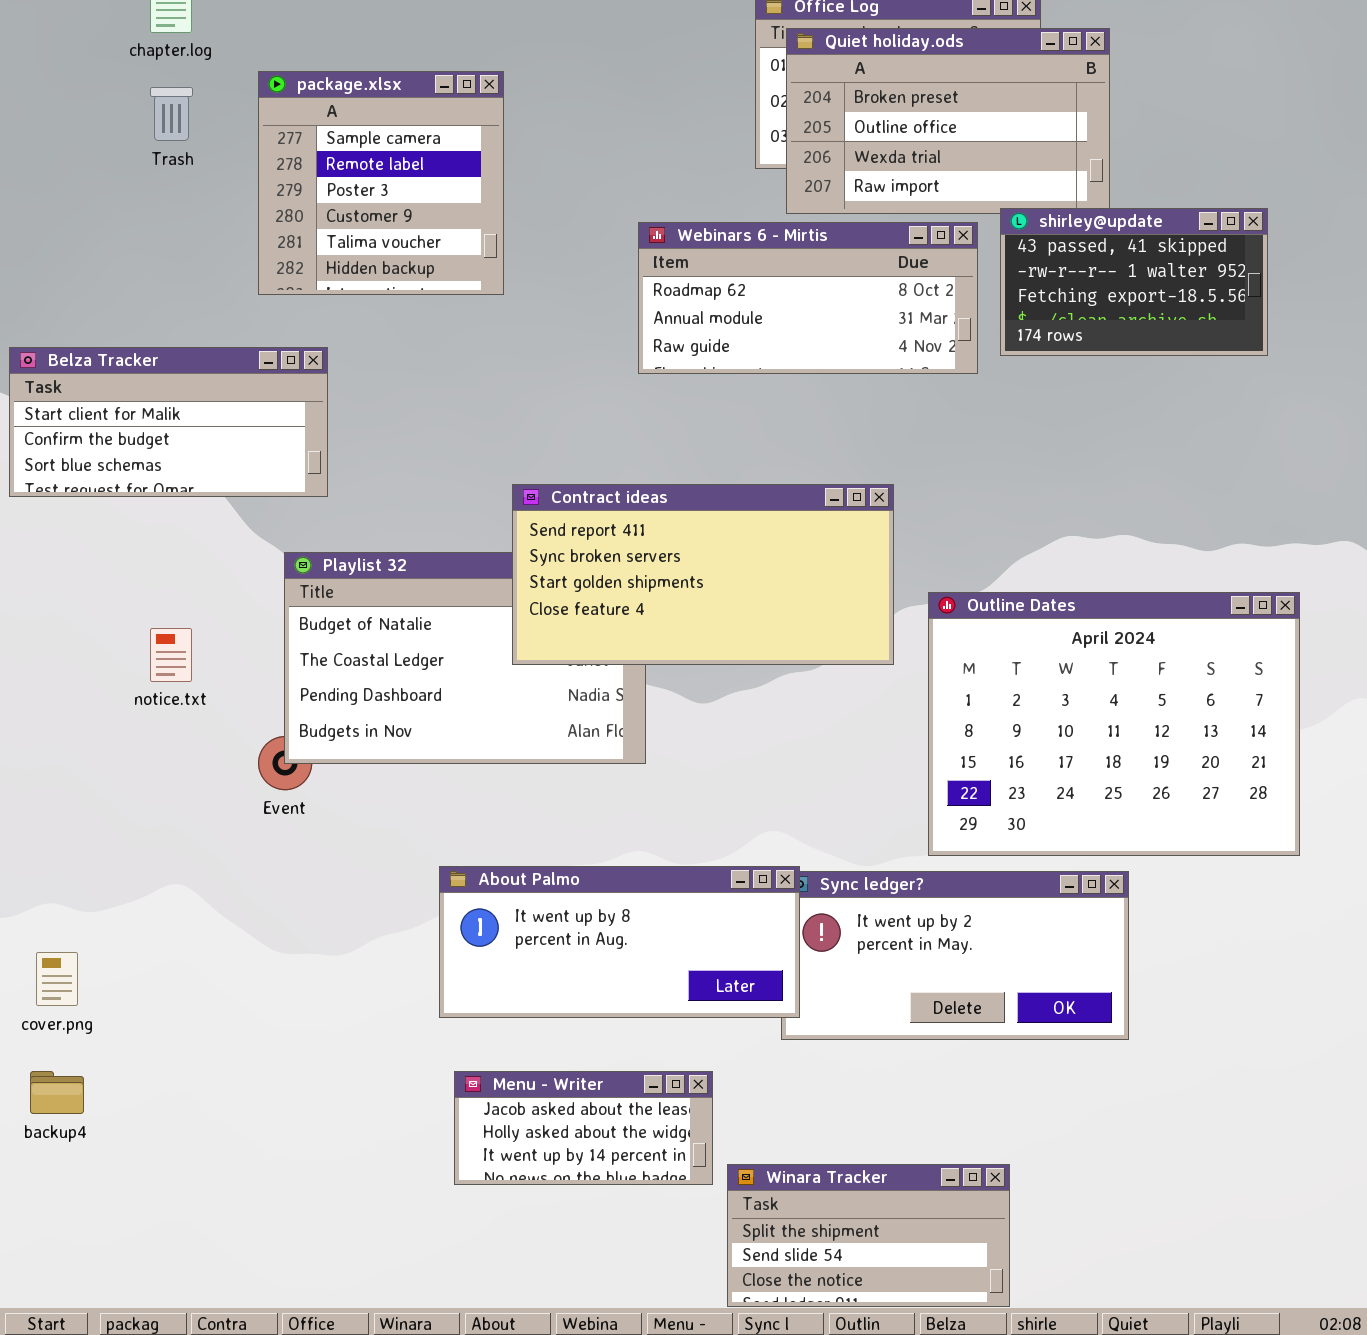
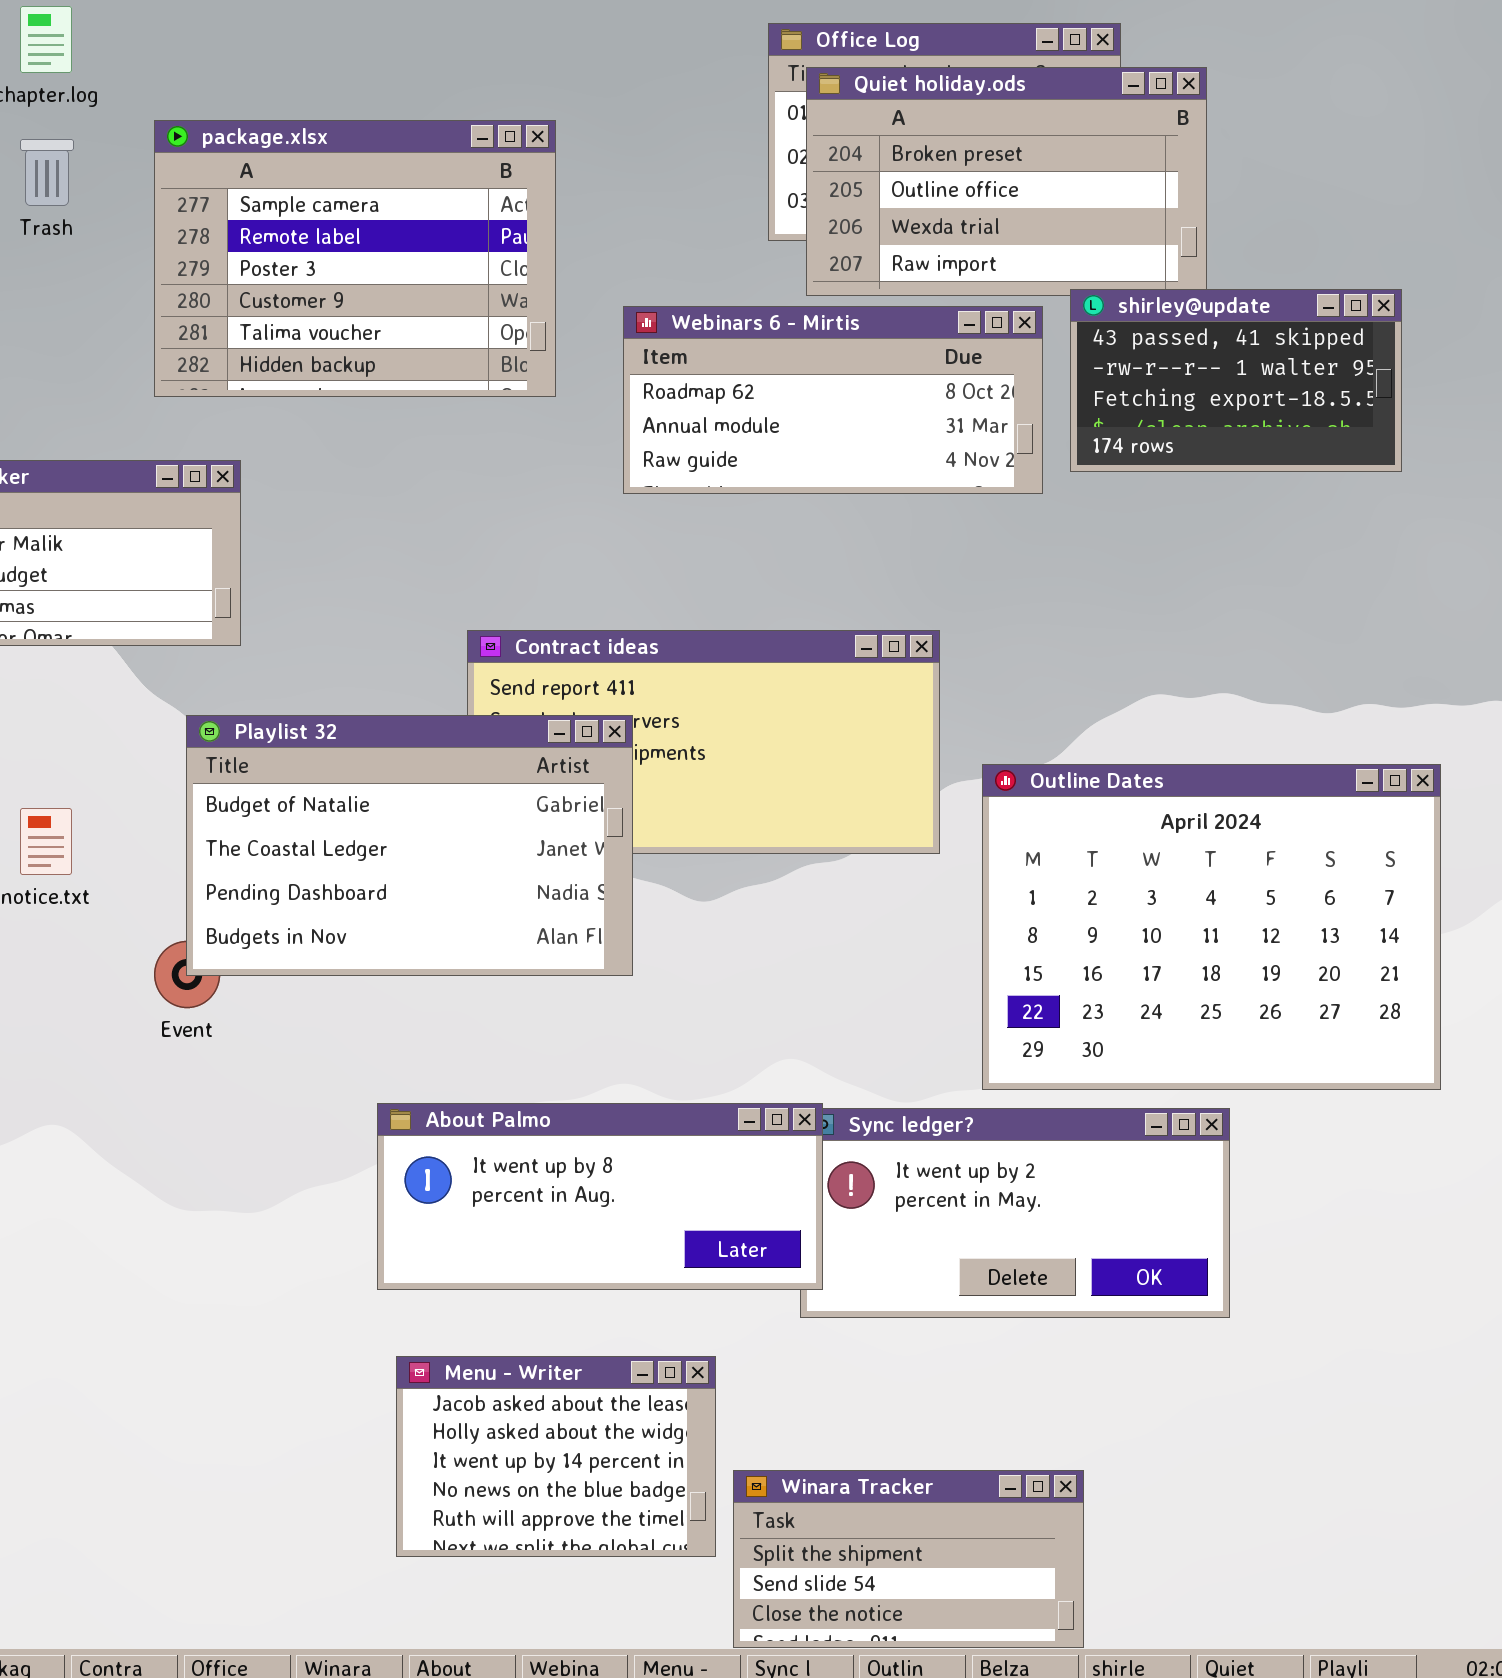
package.xlsx: [258,71,504,295] -> [154,120,556,397], resized
Playlist 32: [284,552,646,764] -> [186,715,633,976], raised
Menu - Writer: [454,1071,713,1185] -> [396,1356,716,1557], resized

